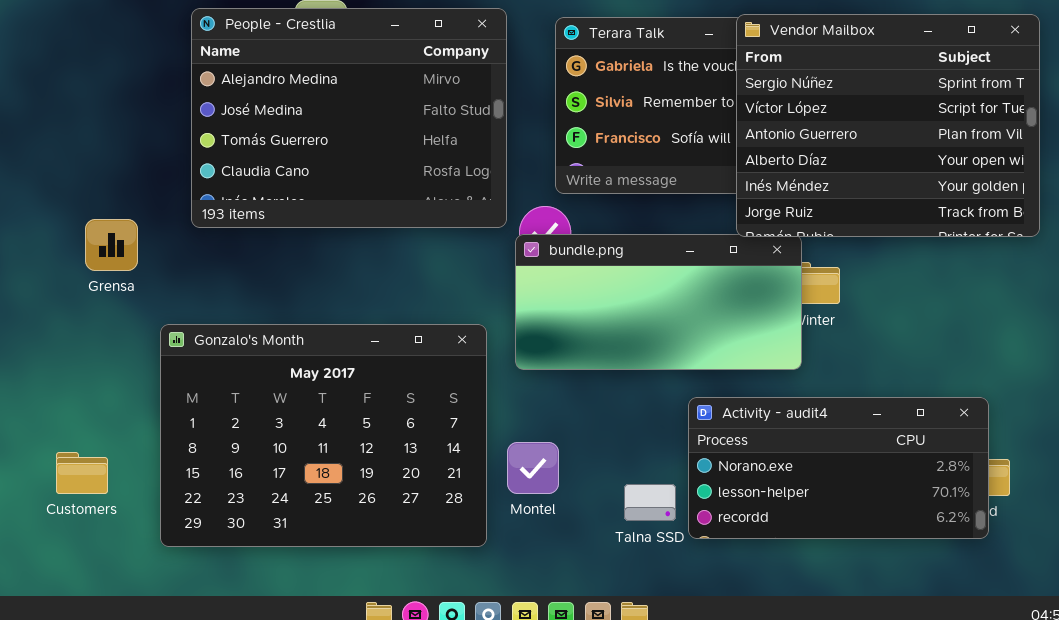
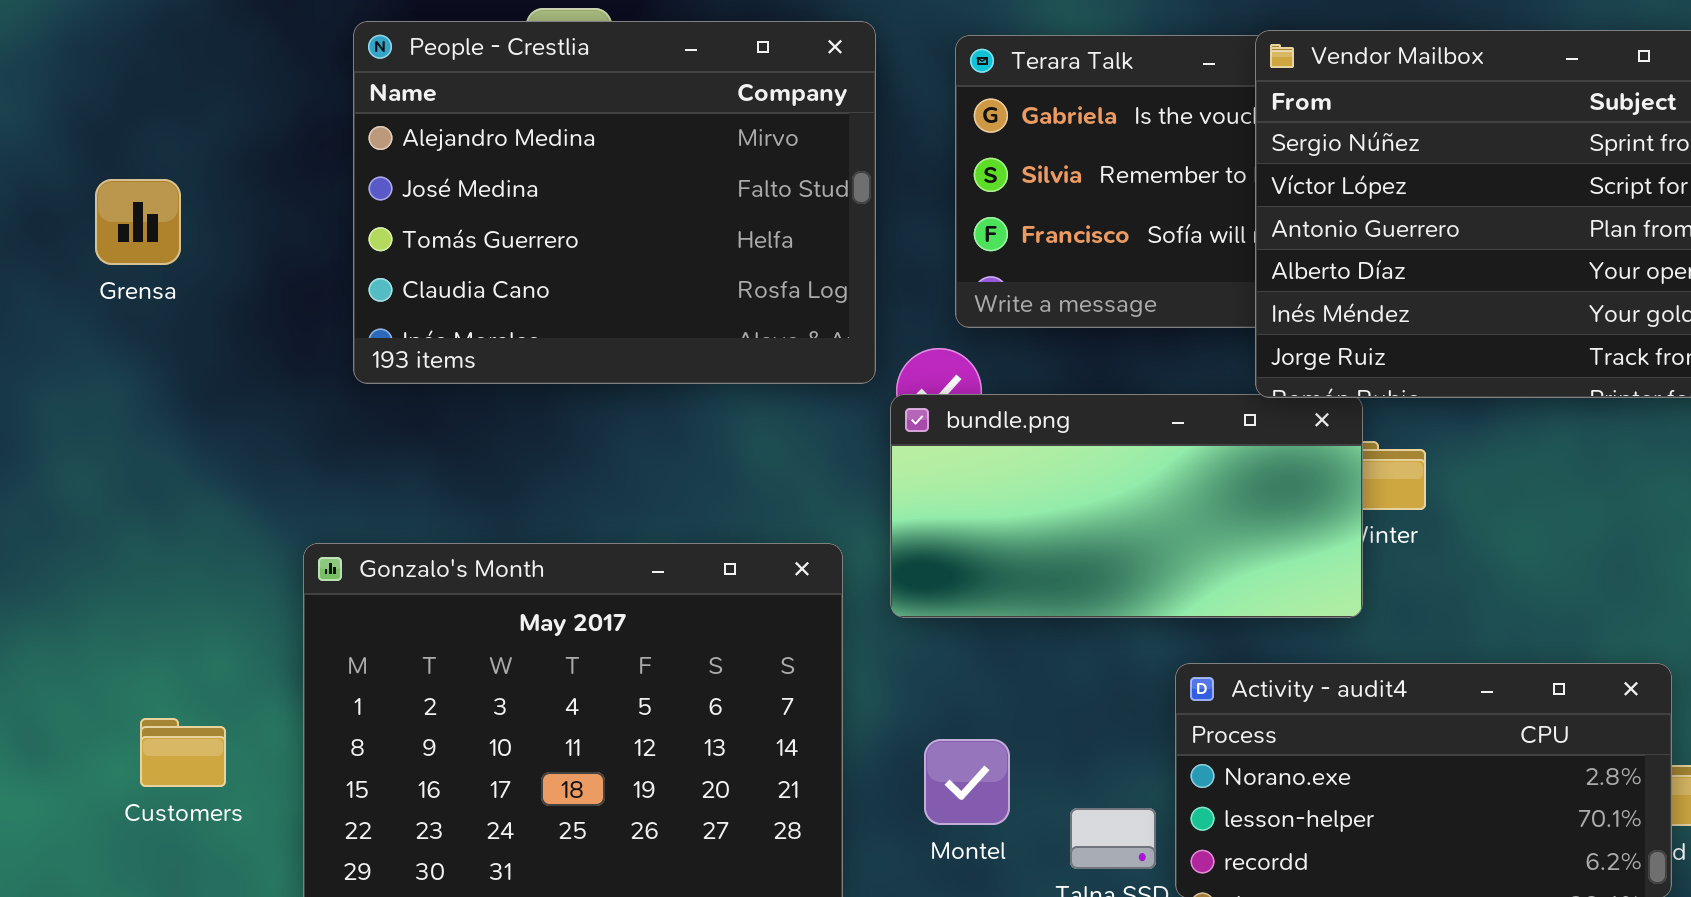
Grensa: [85,219,138,271] -> [95,179,181,265], moved
Montel: [507,442,559,494] -> [924,739,1010,825], moved
Customers: [56,452,108,494] -> [140,718,226,787], moved

